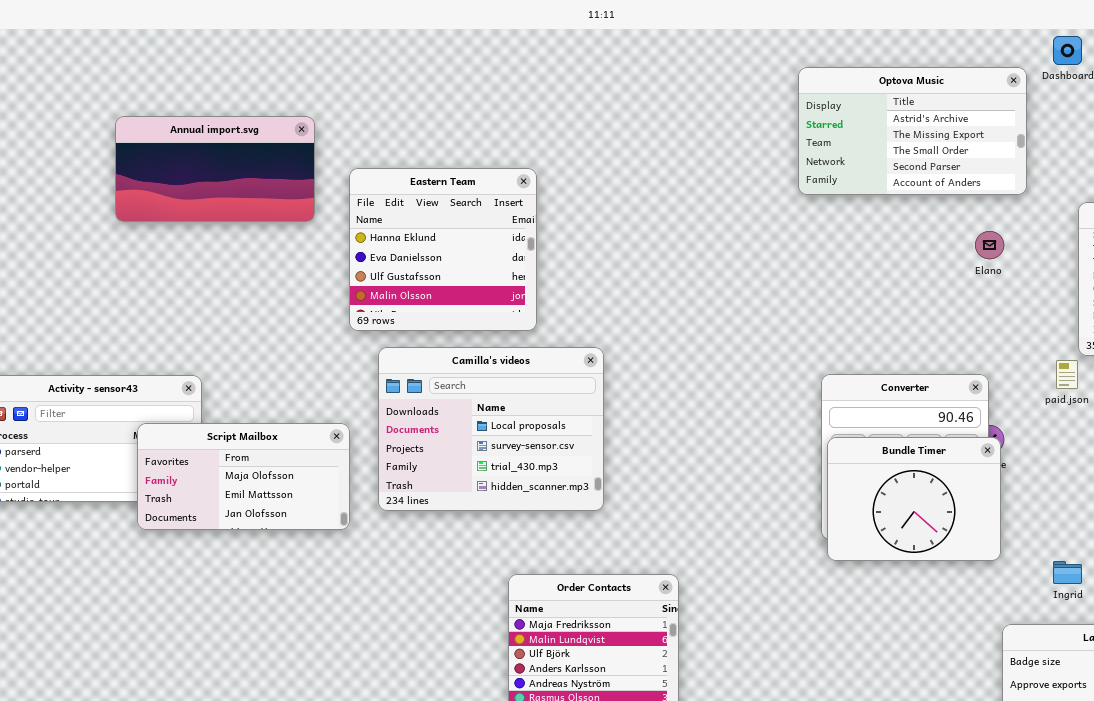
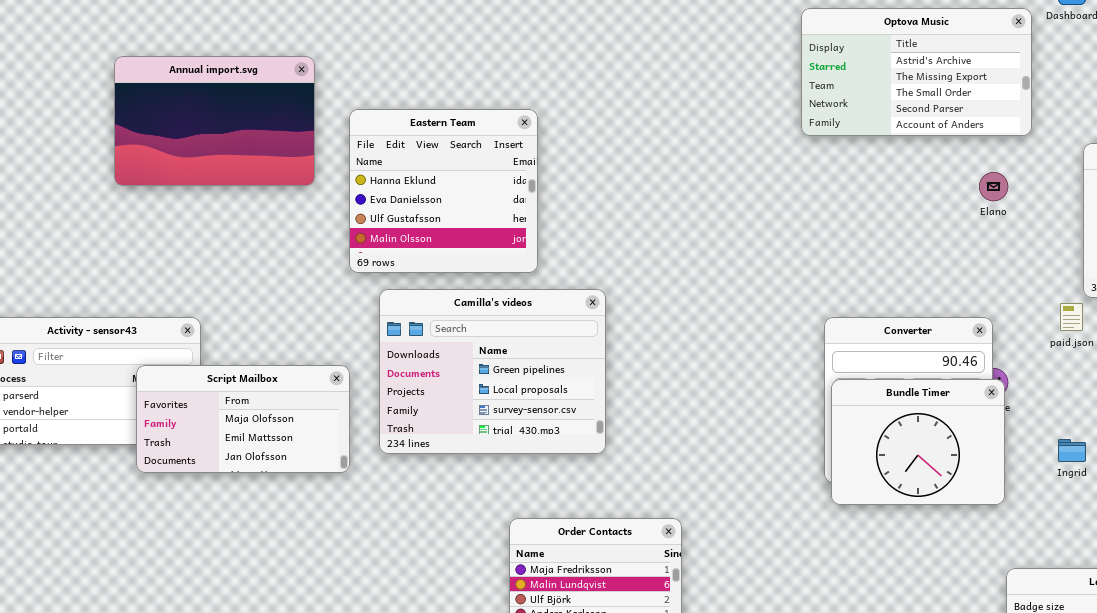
Annual import.svg: [115,116,315,222] -> [114,56,315,186], resized
Camilla's videos: [378,347,604,511] -> [379,289,606,454], scrolled up 1 row
Ingrid: [1053,561,1082,584] -> [1058,439,1086,462], moved

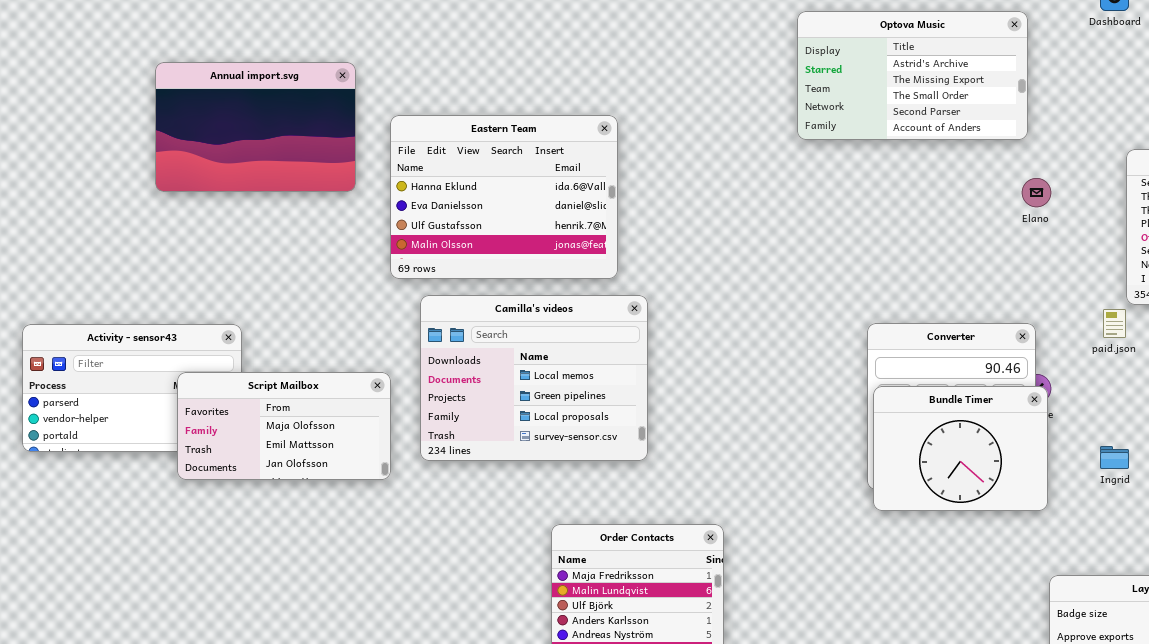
Optova Music: [801,8,1032,136] -> [797,11,1028,140], moved
Eastern Team: [349,109,538,273] -> [390,115,618,279], resized
Camilla's videos: [379,289,606,454] -> [420,295,648,461], scrolled up 1 row

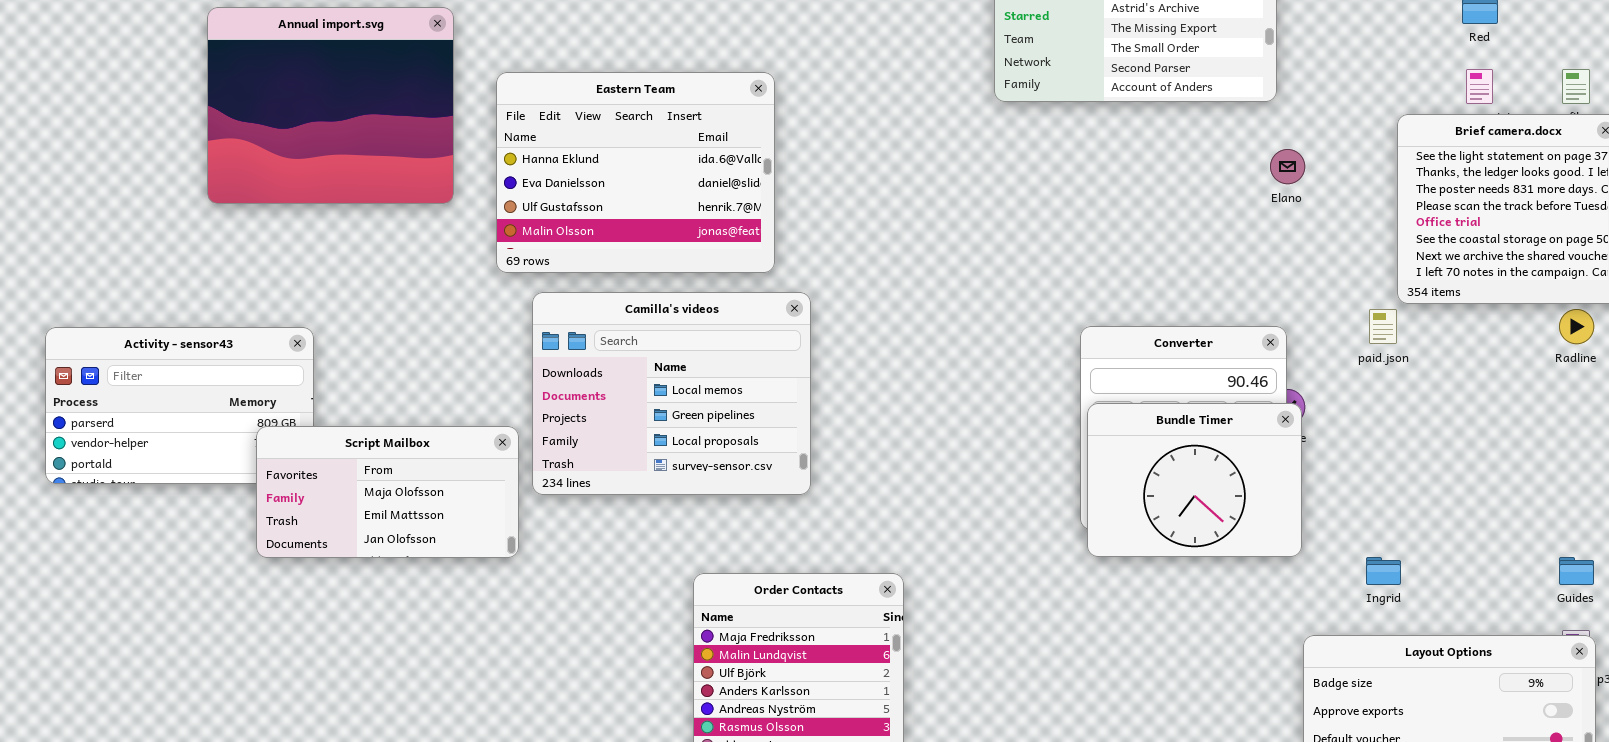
Annual import.svg: [155,62,356,192] -> [207,7,454,204], resized
Script Mailbox: [177,372,391,480] -> [256,426,519,558], moved
Ingrid: [1100,446,1129,469] -> [1366,557,1401,585], moved

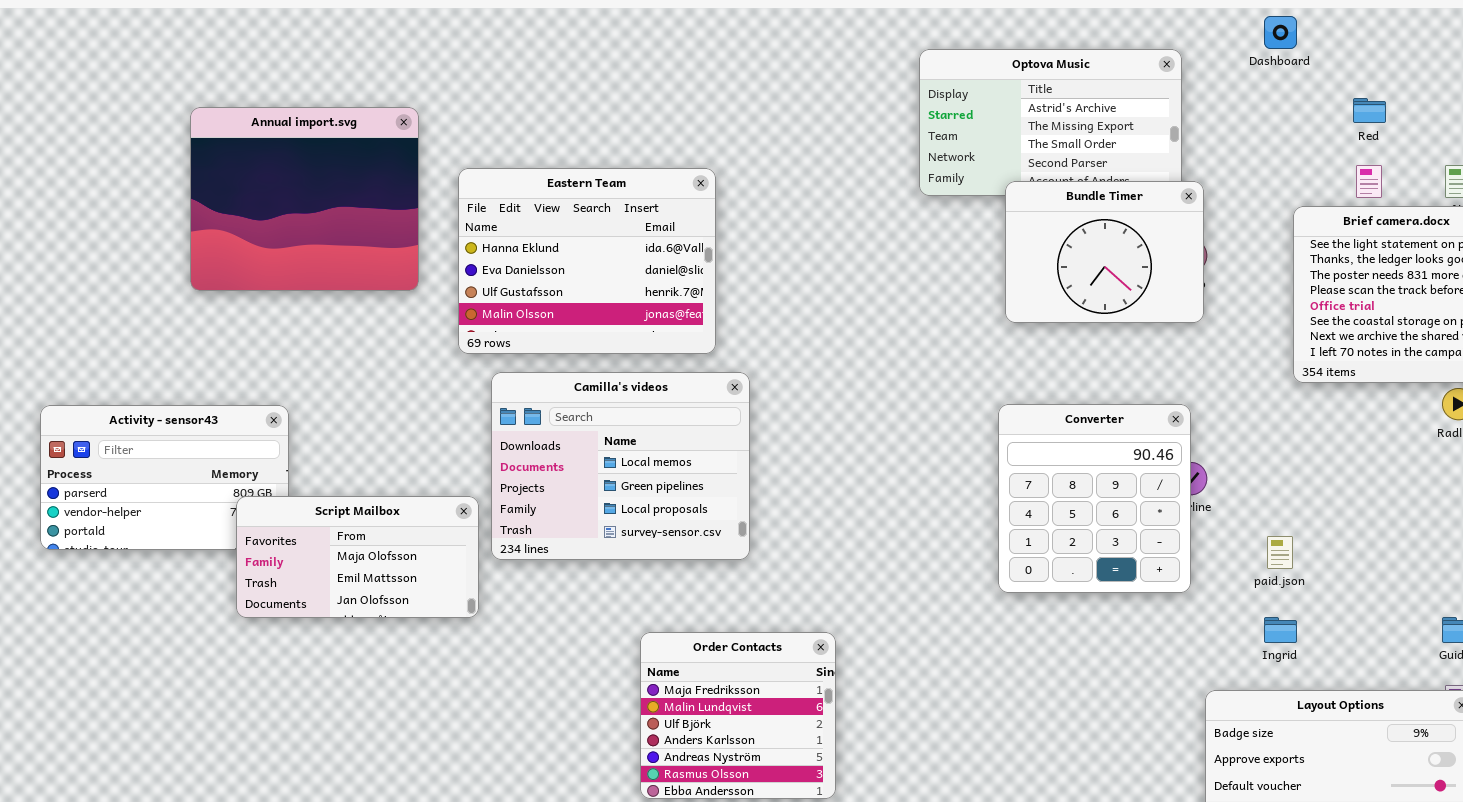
paid.json: [1369,309,1397,344] -> [1267,536,1293,569], moved
Bundle Timer: [1087,403,1302,557] -> [1005,181,1204,323], moved

